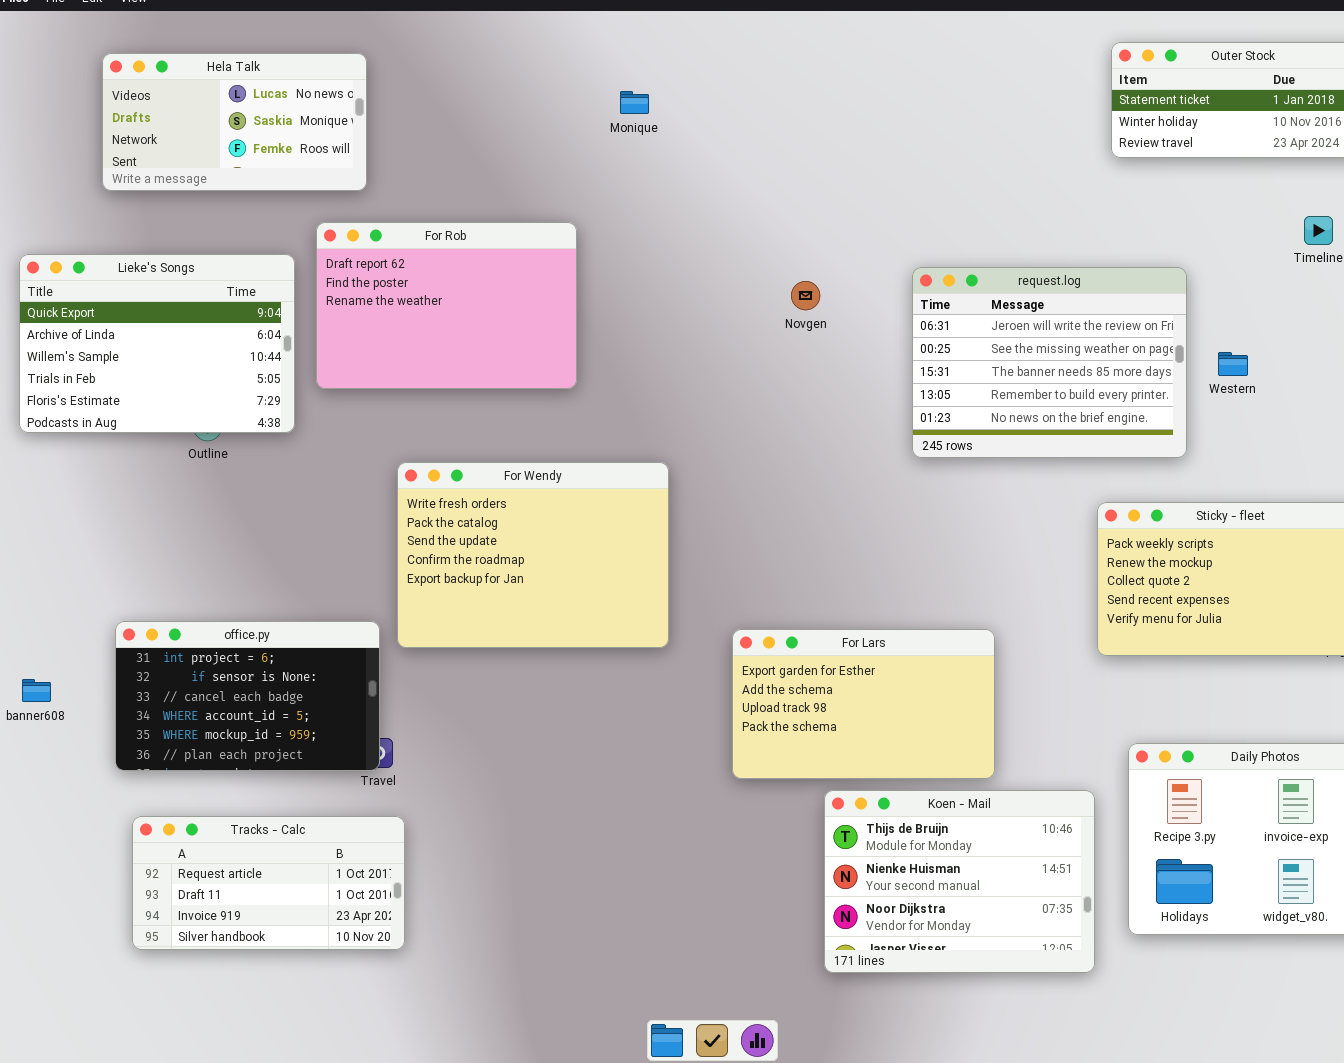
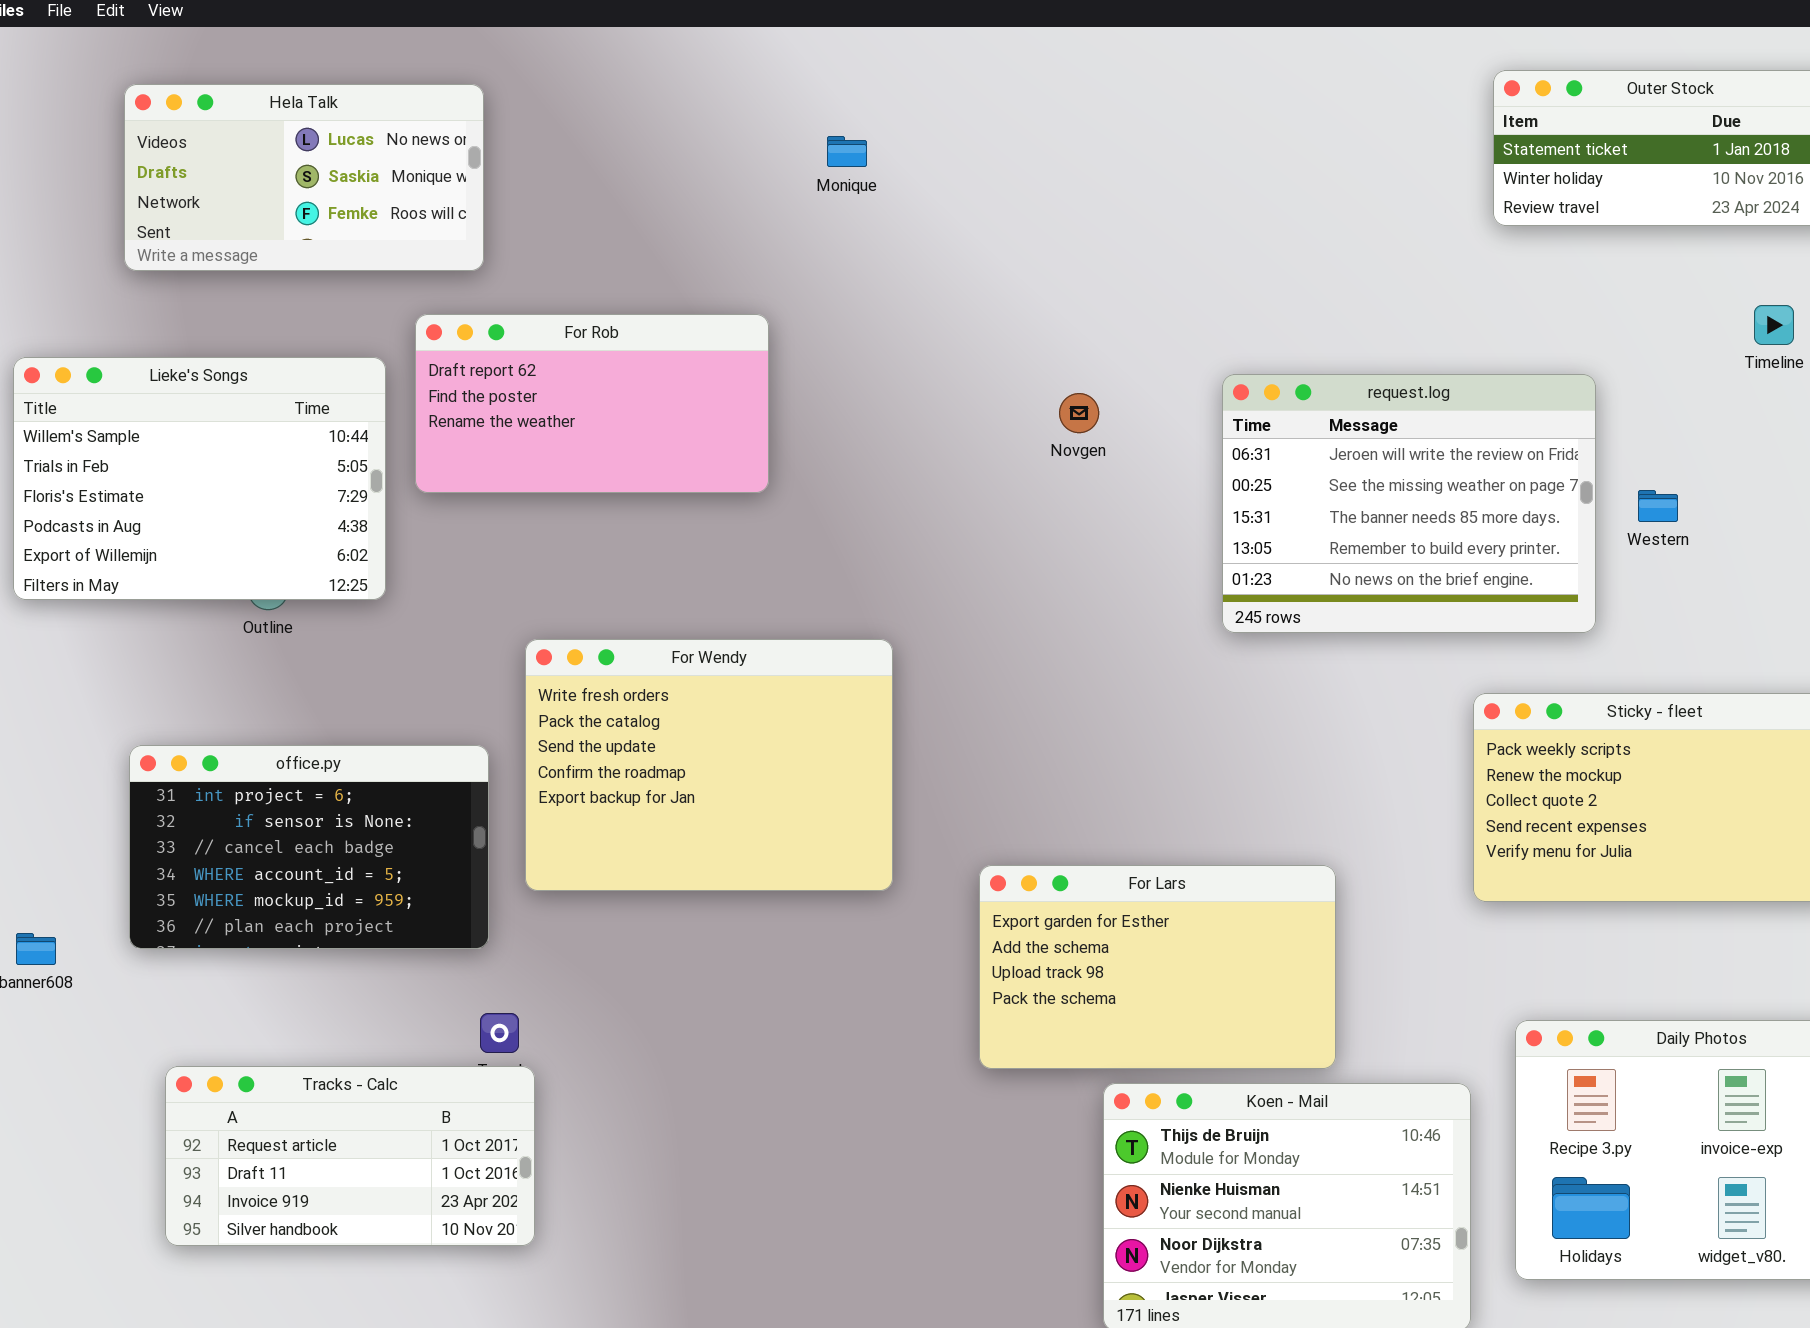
For Rob: [316,222,577,389] -> [415,314,769,493], resized
Lieke's Songs: [19,254,295,433] -> [13,357,386,600], scrolled down 2 rows
office.py: [115,621,380,771] -> [129,745,489,949], moved
Tracks - Calc: [132,816,405,950] -> [165,1066,535,1246], moved

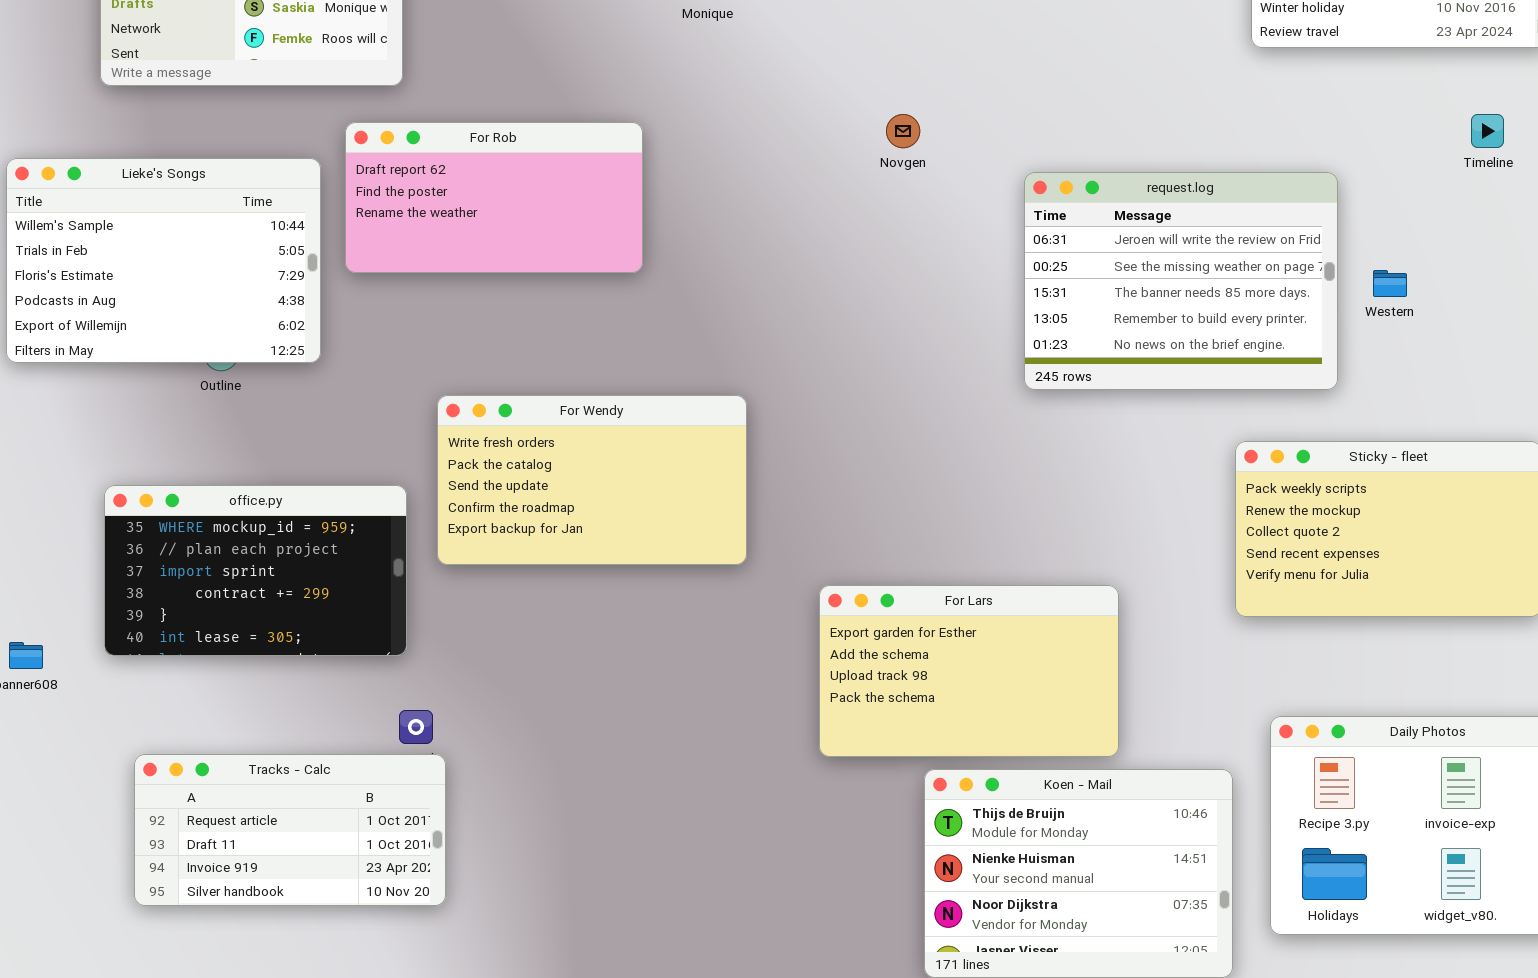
Novgen: [1059,393,1099,433] -> [886,114,920,148], moved
For Wendy: [525,639,893,891] -> [437,395,747,565], resized
office.py: [129,745,489,949] -> [104,485,407,656], scrolled down 4 rows

